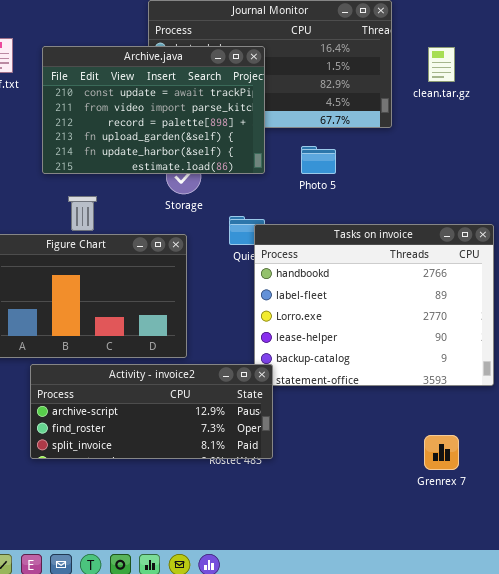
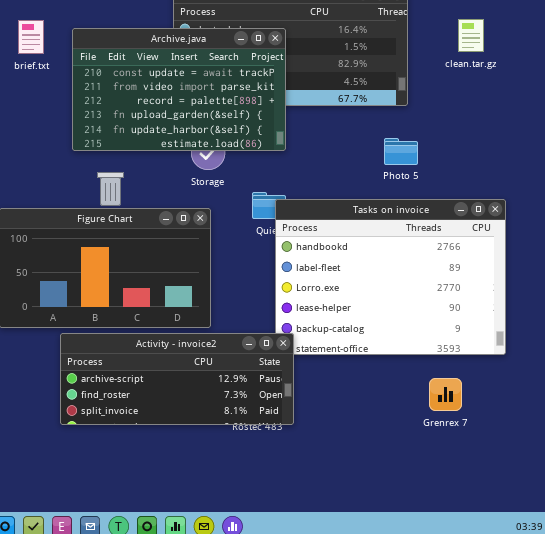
clean.tar.gz: [428,47,455,82] -> [458,19,484,52], moved
Photo 5: [301,146,336,174] -> [384,138,418,165], moved
Grenrex 7: [424,435,459,470] -> [429,378,462,411], moved

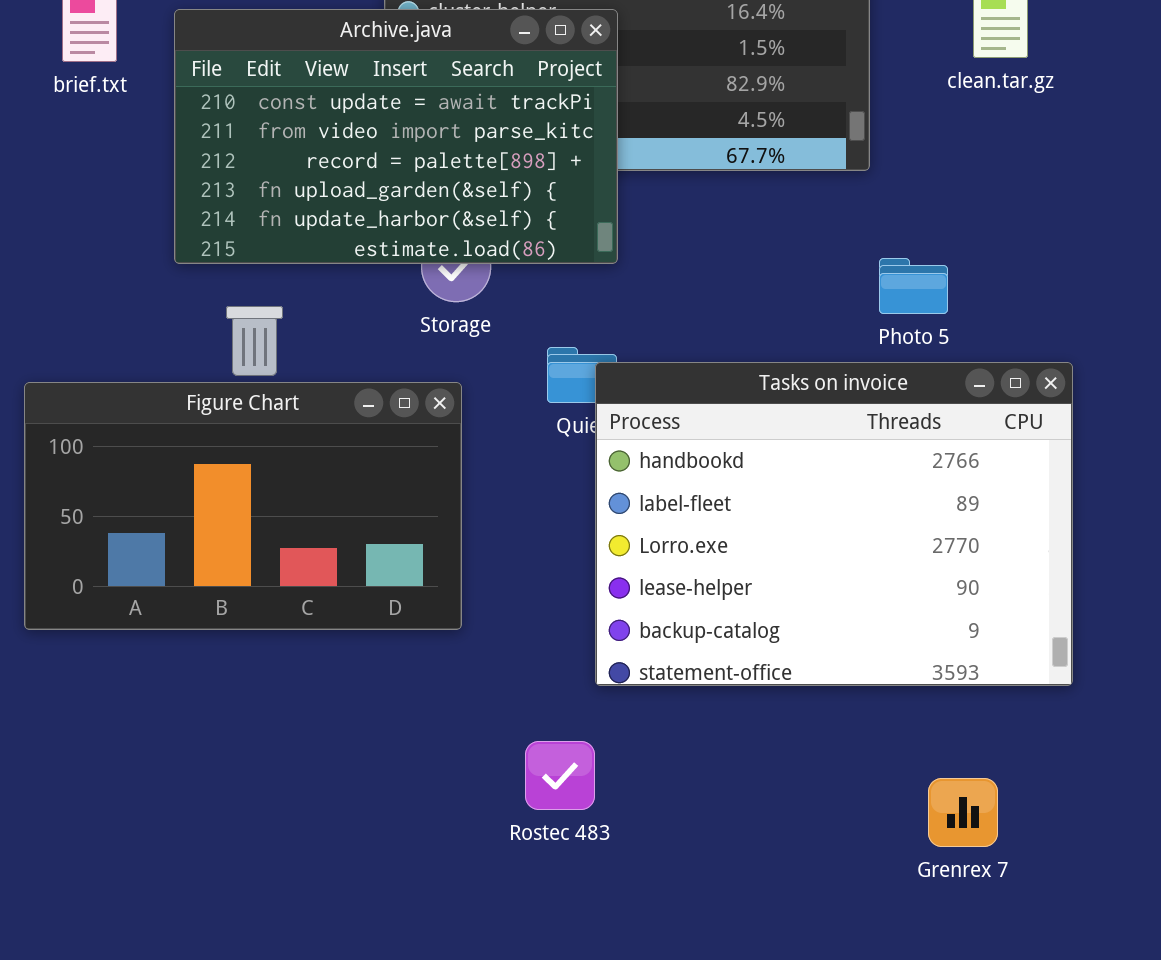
Photo 5: [384,138,418,165] -> [879,258,948,314], moved
Activity - invoice2: [60,333,294,425] -> none, closed
Grenrex 7: [429,378,462,411] -> [928,778,998,847], moved

